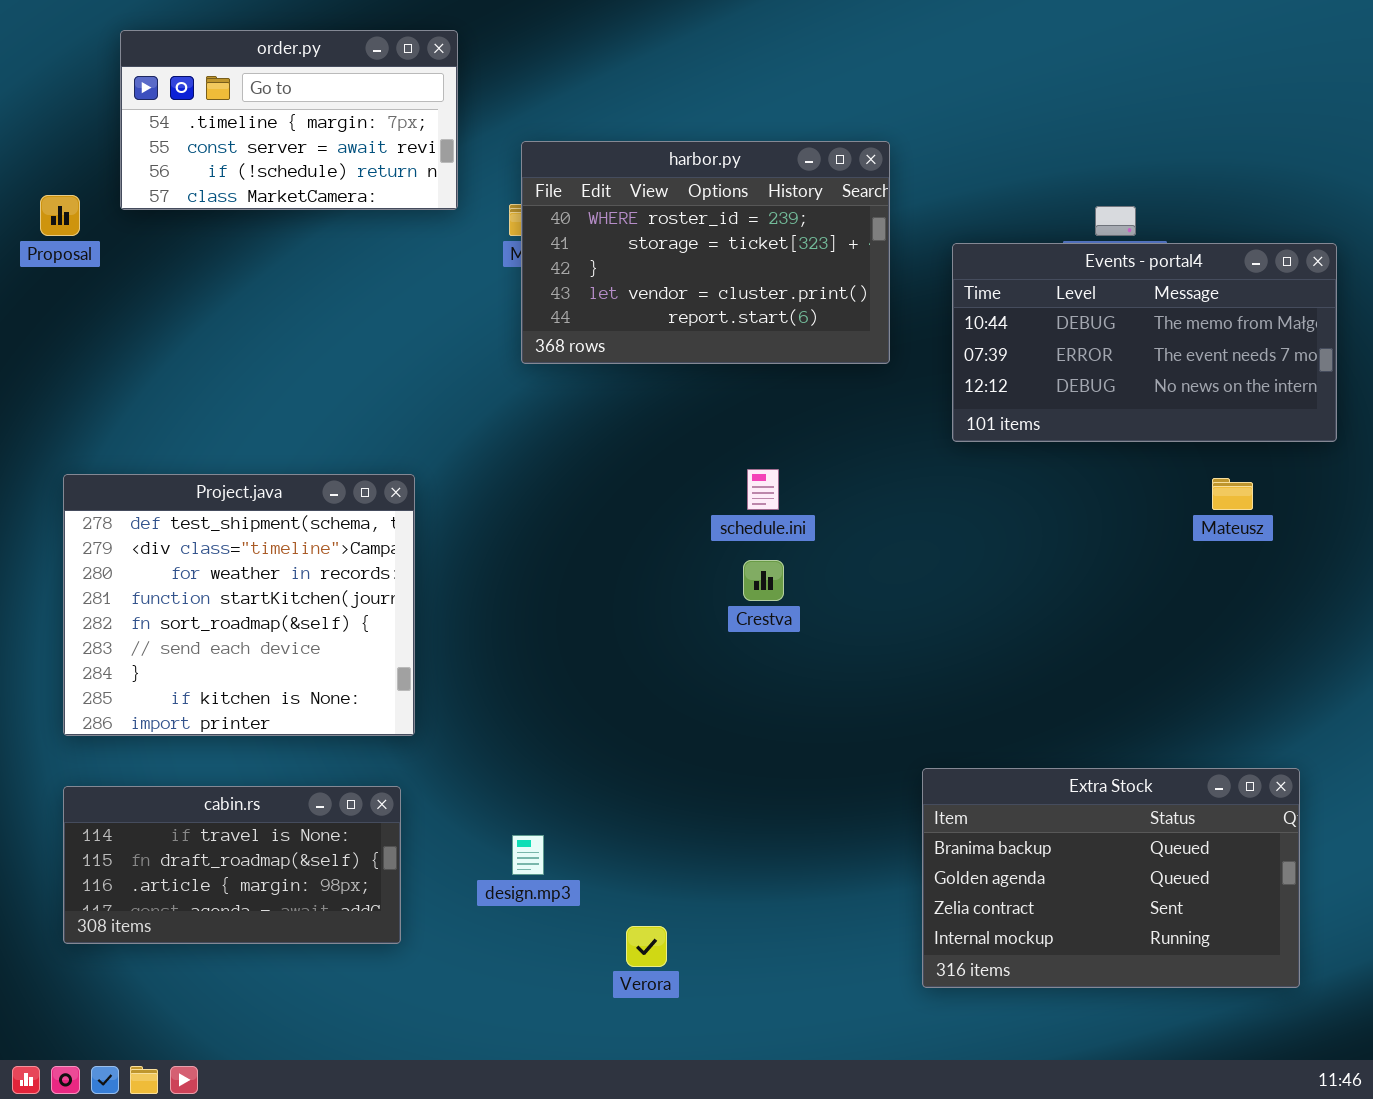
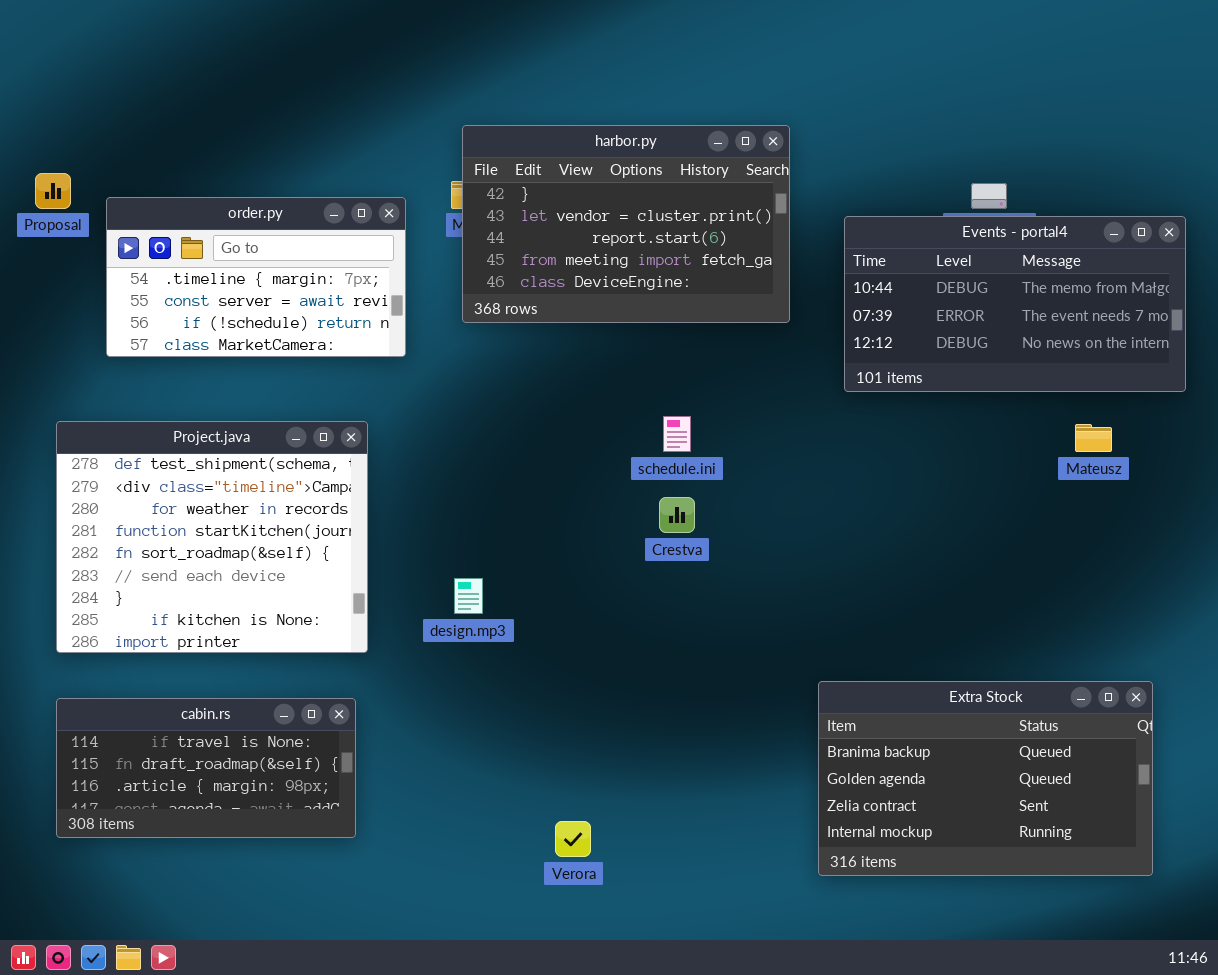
order.py: [120,30,458,210] -> [106,197,406,357], moved
harbor.py: [521,141,890,364] -> [462,125,790,323], scrolled down 2 rows
design.mp3: [512,835,544,875] -> [454,578,483,614], moved

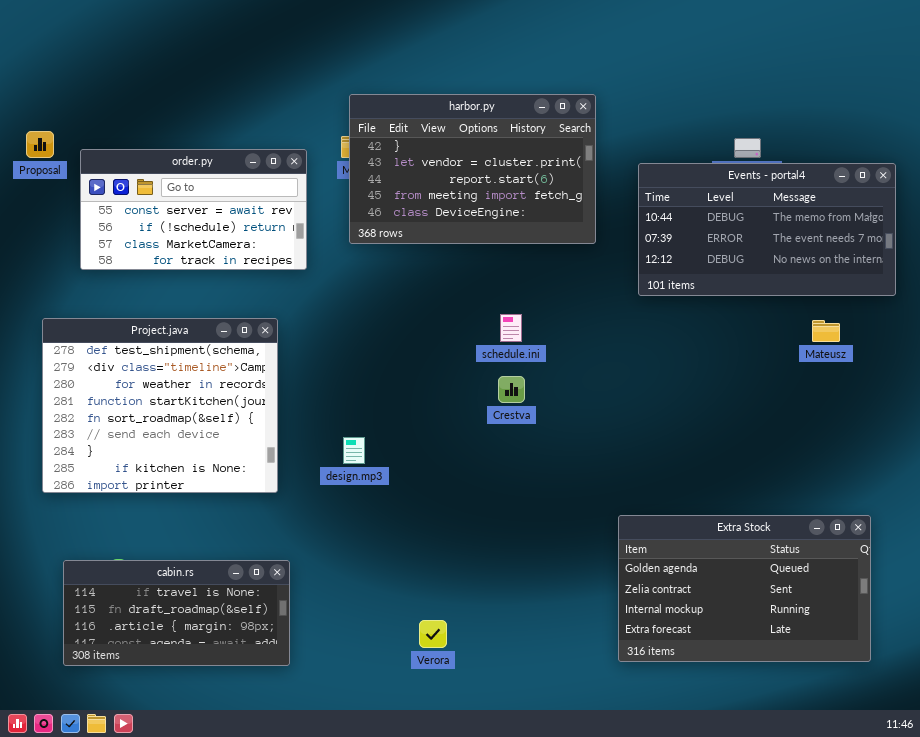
order.py: [106,197,406,357] -> [80,149,307,270], scrolled down 1 row
Extra Stock: [818,681,1153,876] -> [618,515,871,662], scrolled down 1 row
cabin.rs: [56,698,356,838] -> [63,560,290,666], moved

